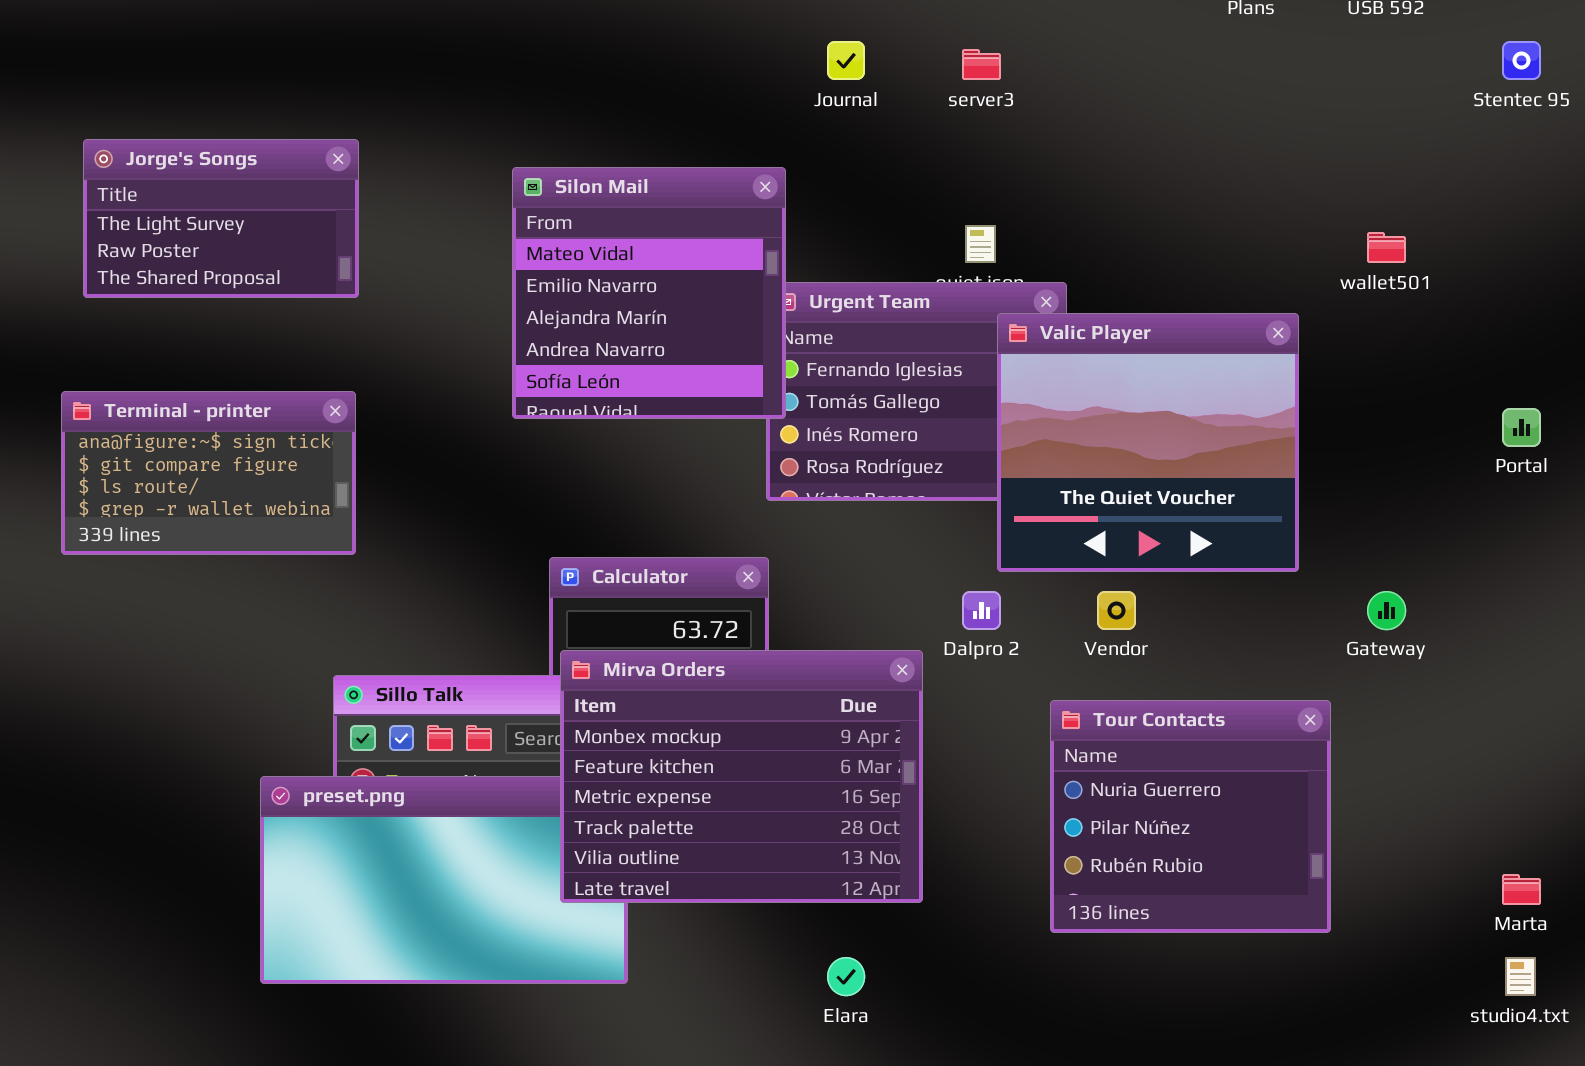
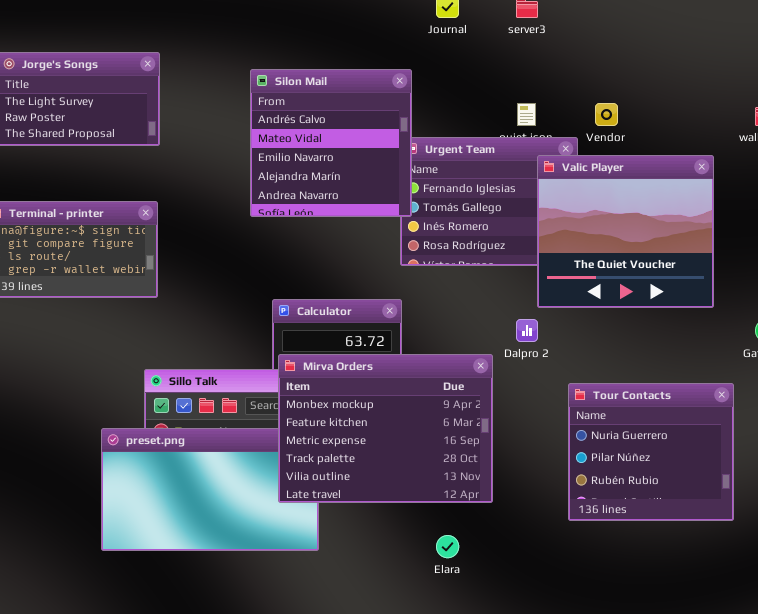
Silon Mail: [512,167,786,419] -> [250,69,412,217], scrolled up 1 row
Vendor: [1097,591,1136,630] -> [595,103,618,126], moved

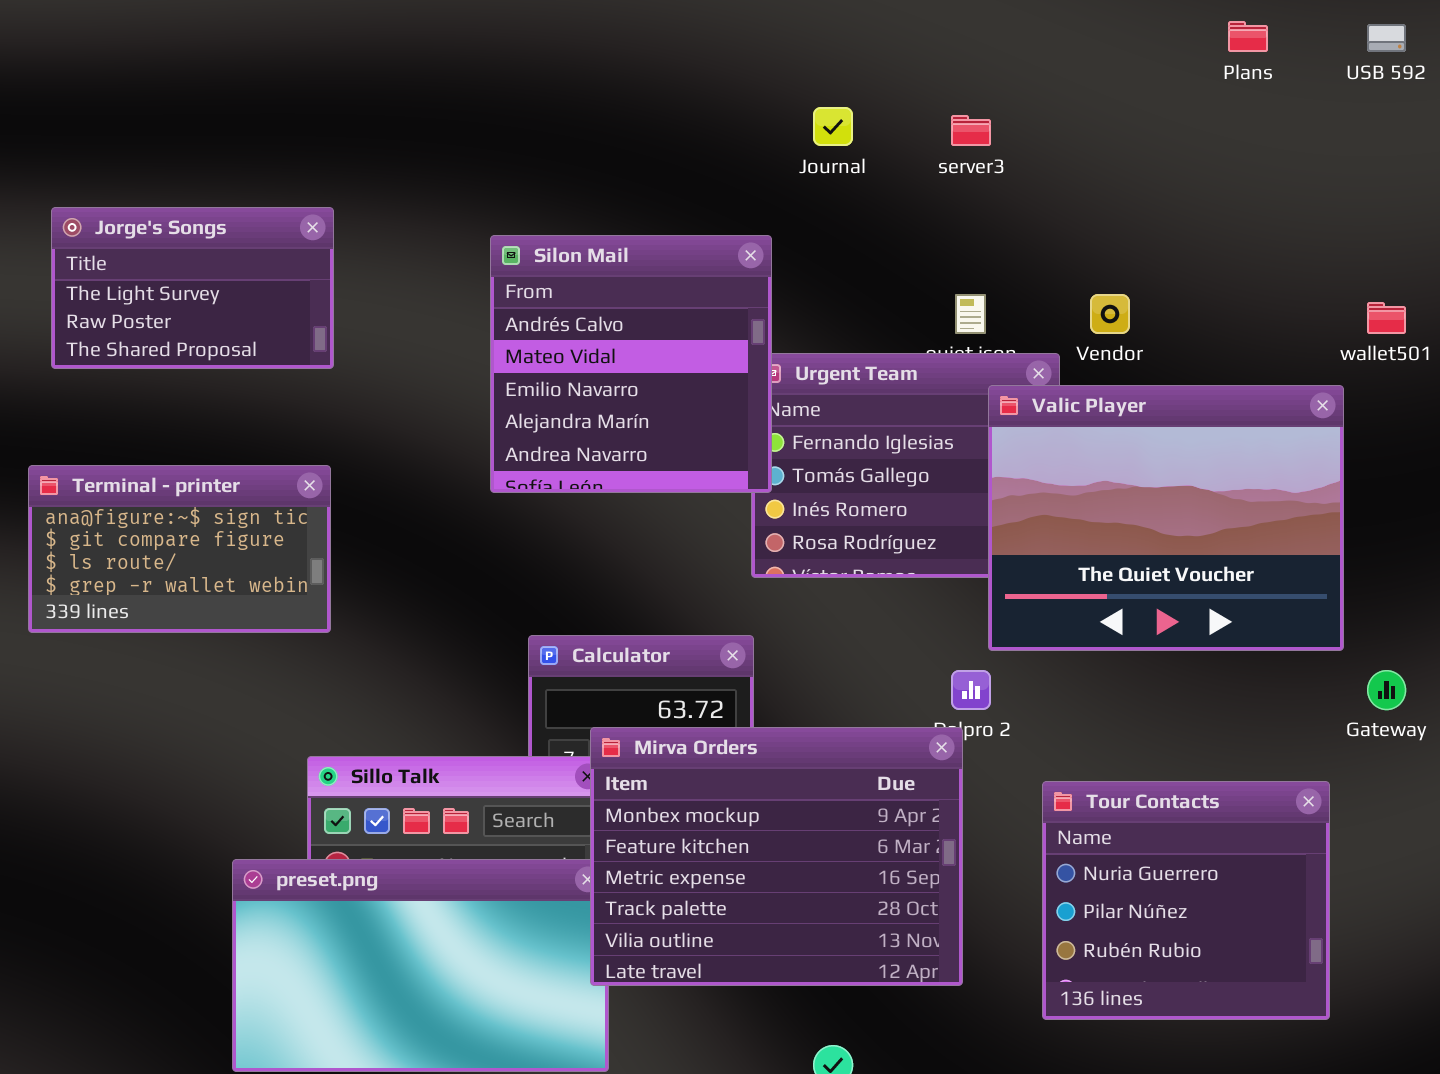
Valic Player: [537,155,714,308] -> [988,385,1344,651], resized
Mirva Orders: [278,354,493,503] -> [590,727,963,986], moved

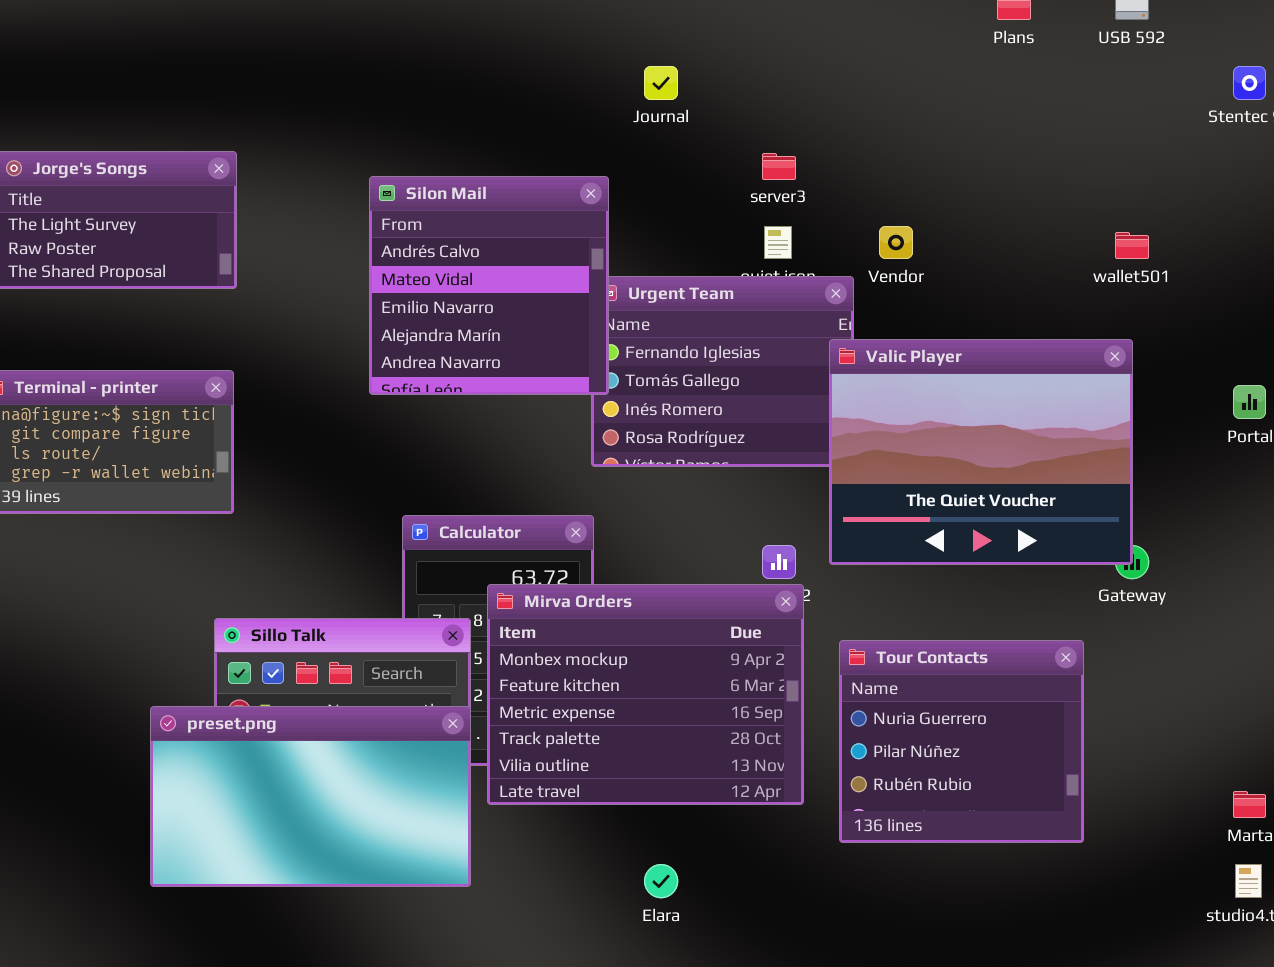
server3: [951,115,991,146] -> [762,153,796,180], moved
Valic Player: [988,385,1344,651] -> [829,339,1133,565], moved
Mirva Orders: [590,727,963,986] -> [487,584,804,805], moved

